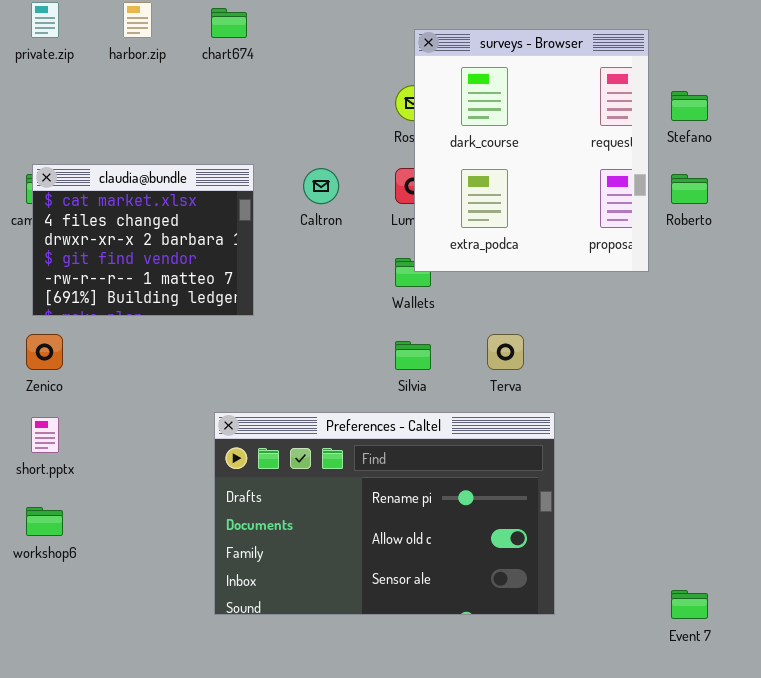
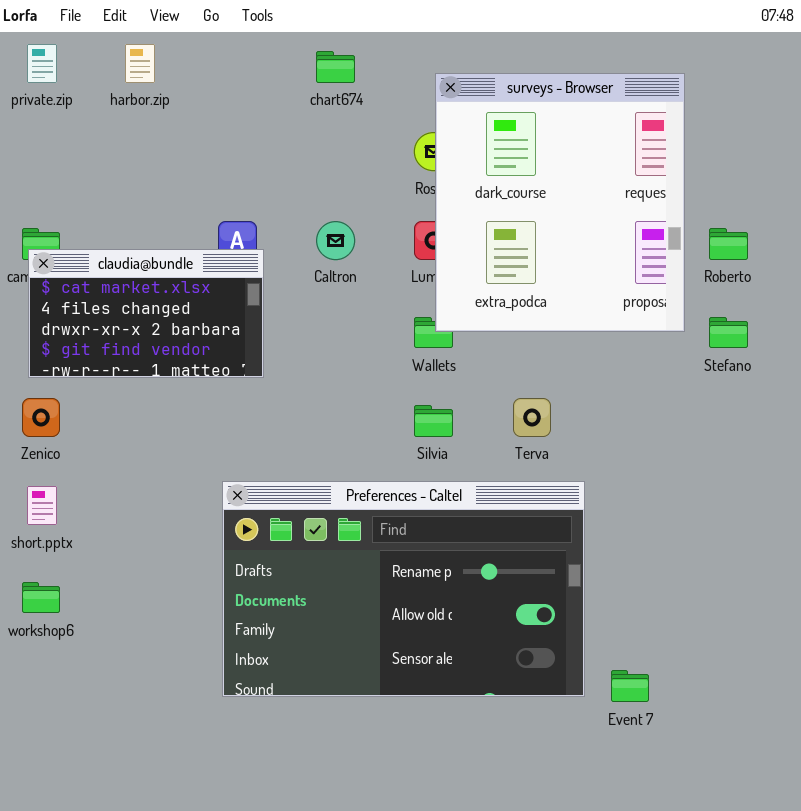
chart674: [211,8,247,38] -> [316,51,355,83], moved
Stefano: [671,91,708,121] -> [709,317,748,348], moved
claudia@bundle: [32,164,254,316] -> [28,249,264,378], resized
Event 7: [671,590,708,619] -> [611,670,649,702], moved

